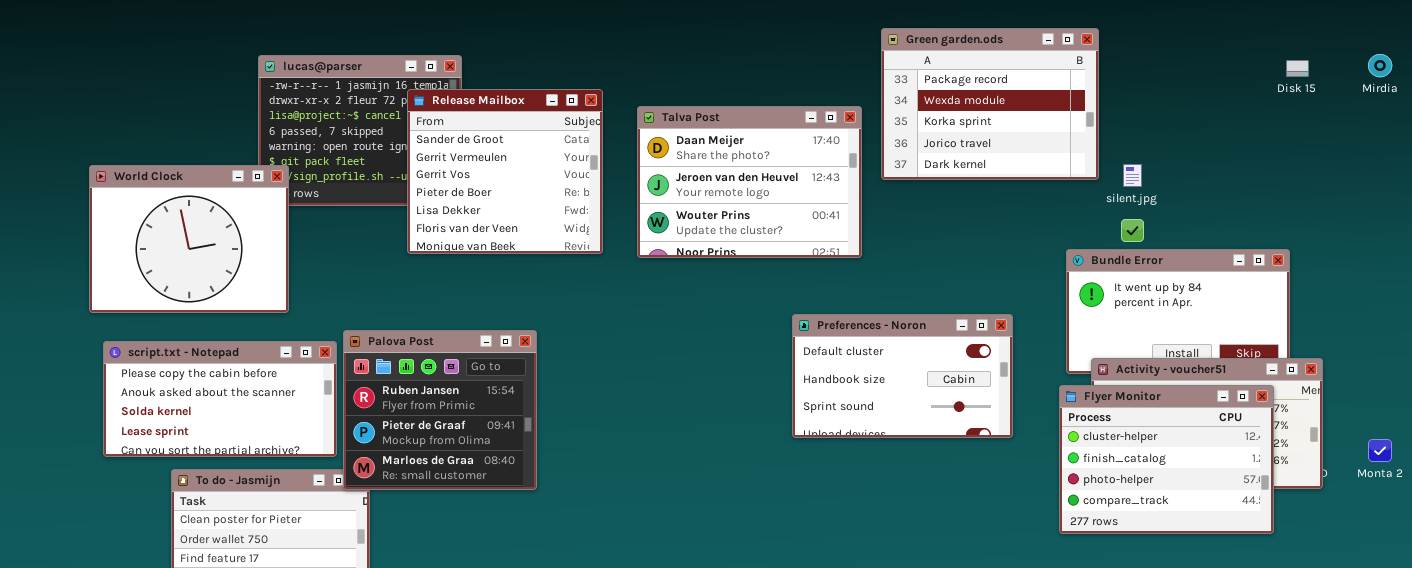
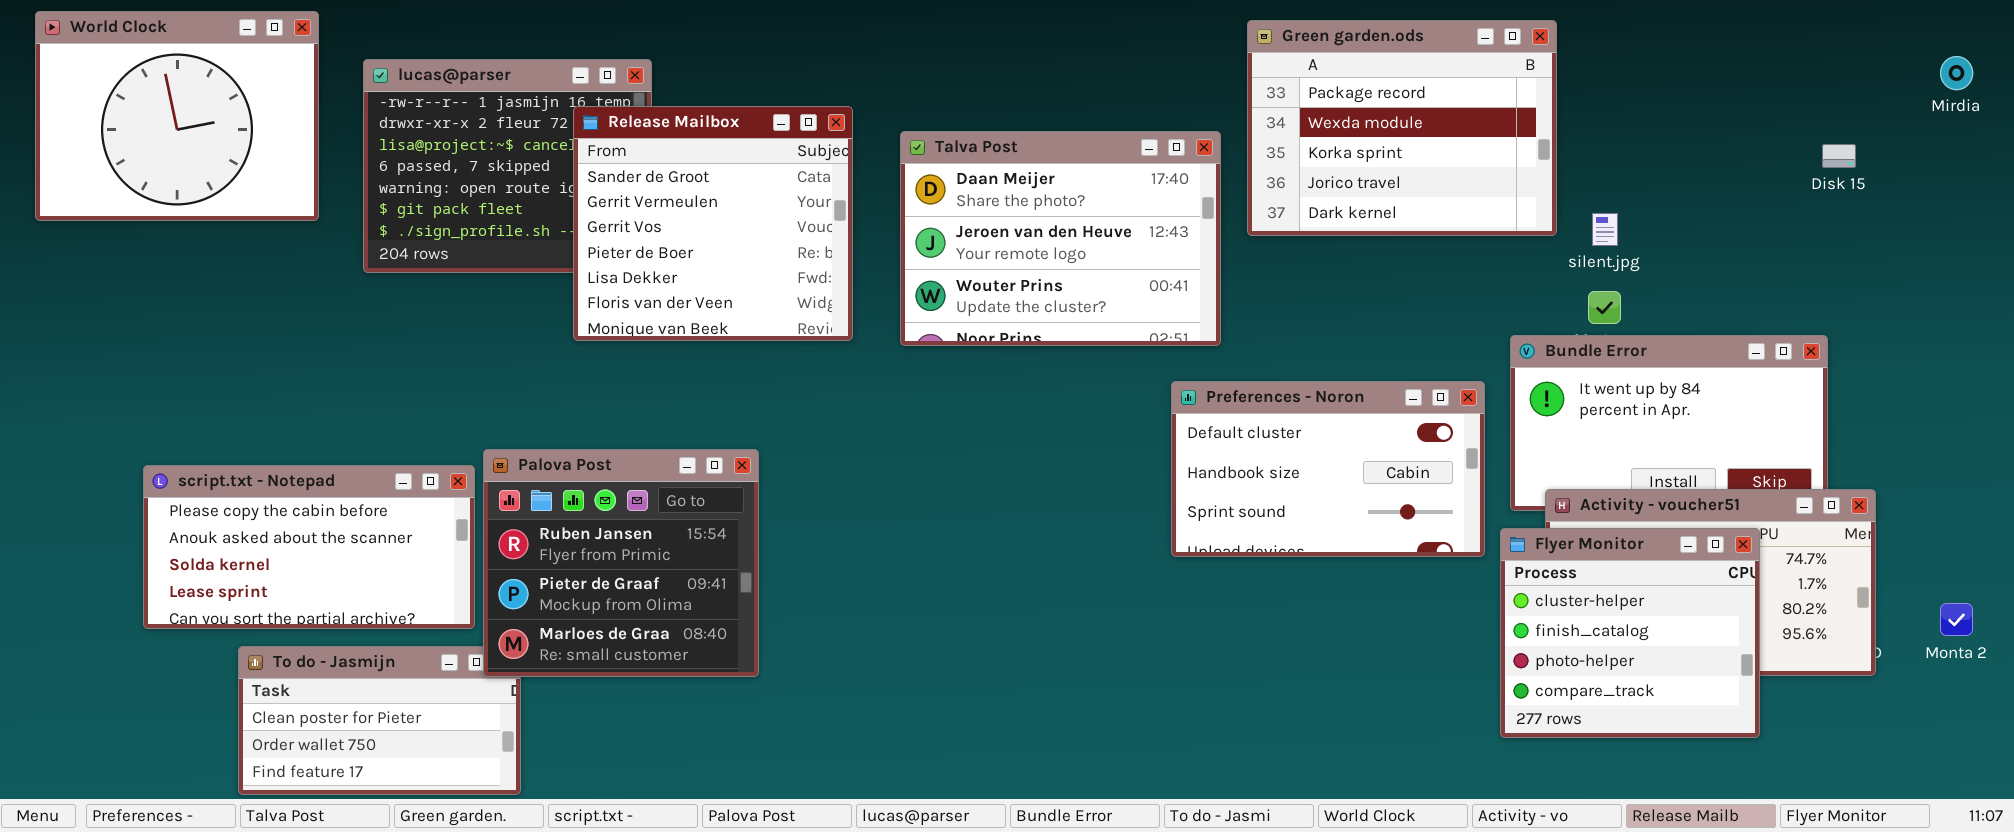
Disk 15: [1286,60,1309,77] -> [1822,144,1856,168], moved
World Clock: [89,165,289,313] -> [35,11,319,221], moved
Preferences - Noron: [792,314,1013,438] -> [1171,381,1485,557], moved
Flyer Monitor: [1059,385,1274,534] -> [1500,528,1760,738], resized

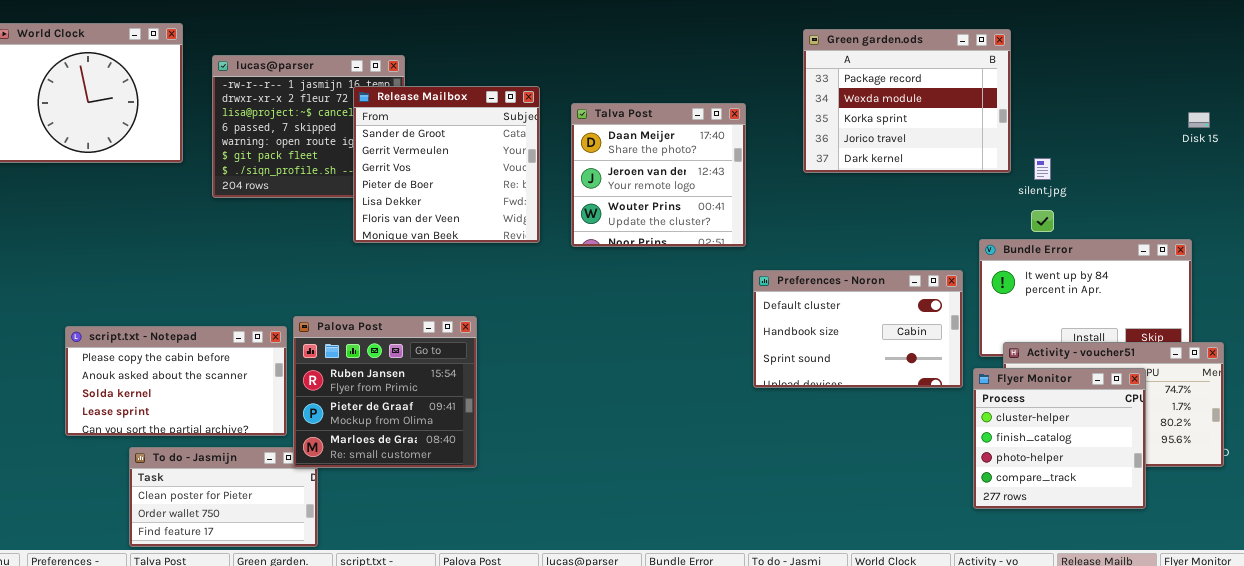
Talva Post: [900,131,1221,346] -> [571,103,746,247], resized

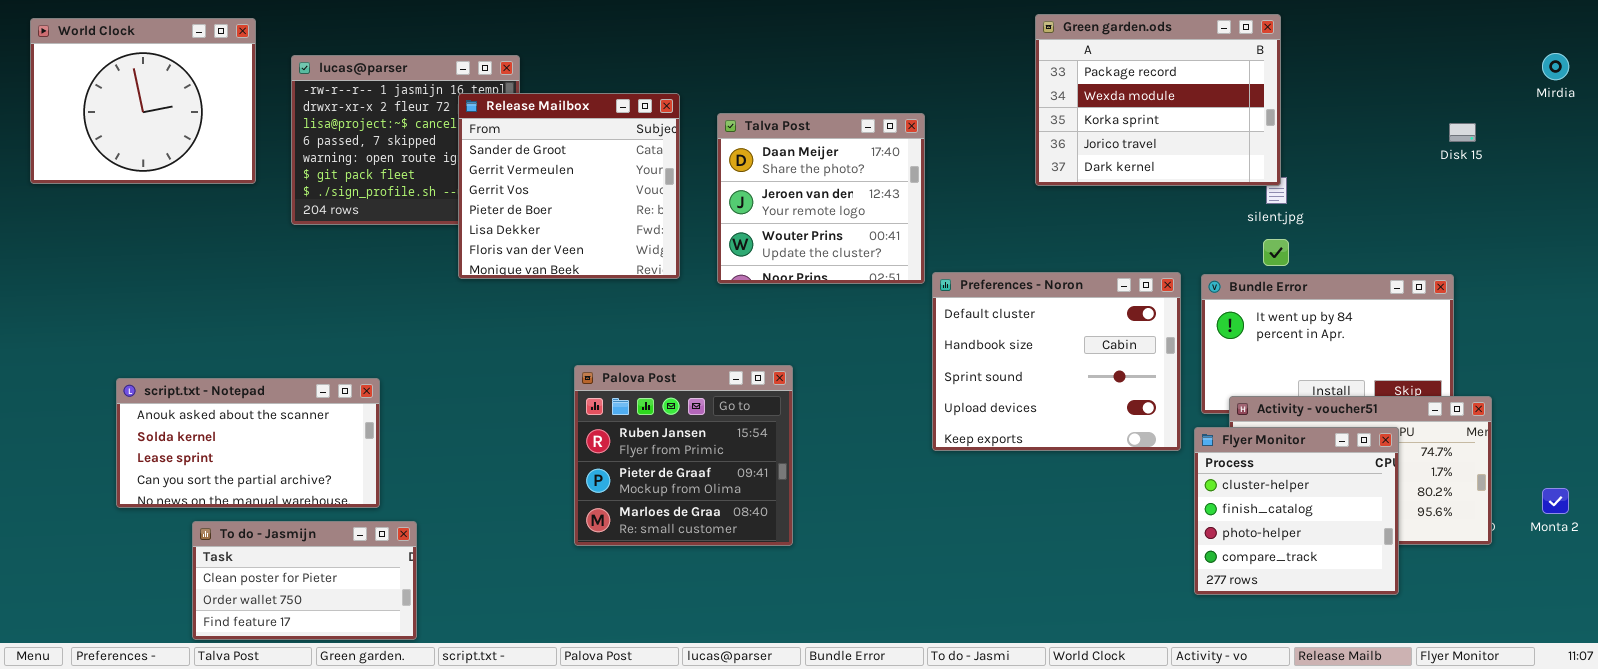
Green garden.ods: [803,29,1011,173] -> [1035,14,1281,186], moved
Preferences - Noron: [753,270,963,388] -> [932,272,1181,451], resized
Palova Post: [293,316,477,468] -> [574,365,793,546], moved
script.txt - Notepad: [65,326,287,436] -> [116,378,380,508], scrolled down 1 row

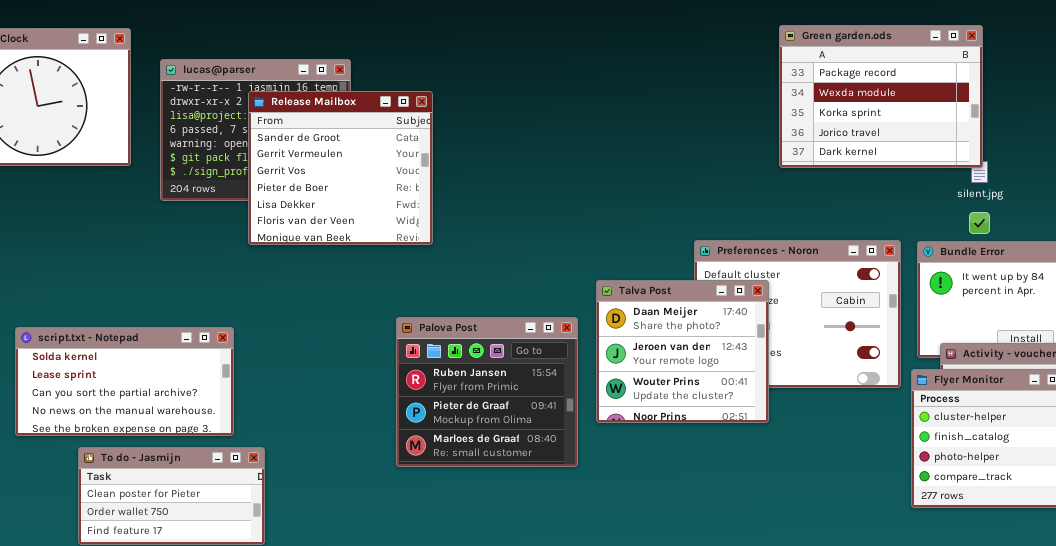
Release Mailbox: [458,93,680,279] -> [248,91,433,245], moved
Talva Post: [717,113,925,284] -> [596,280,769,423], moved
script.txt - Notepad: [116,378,380,508] -> [15,327,234,436], scrolled down 1 row

